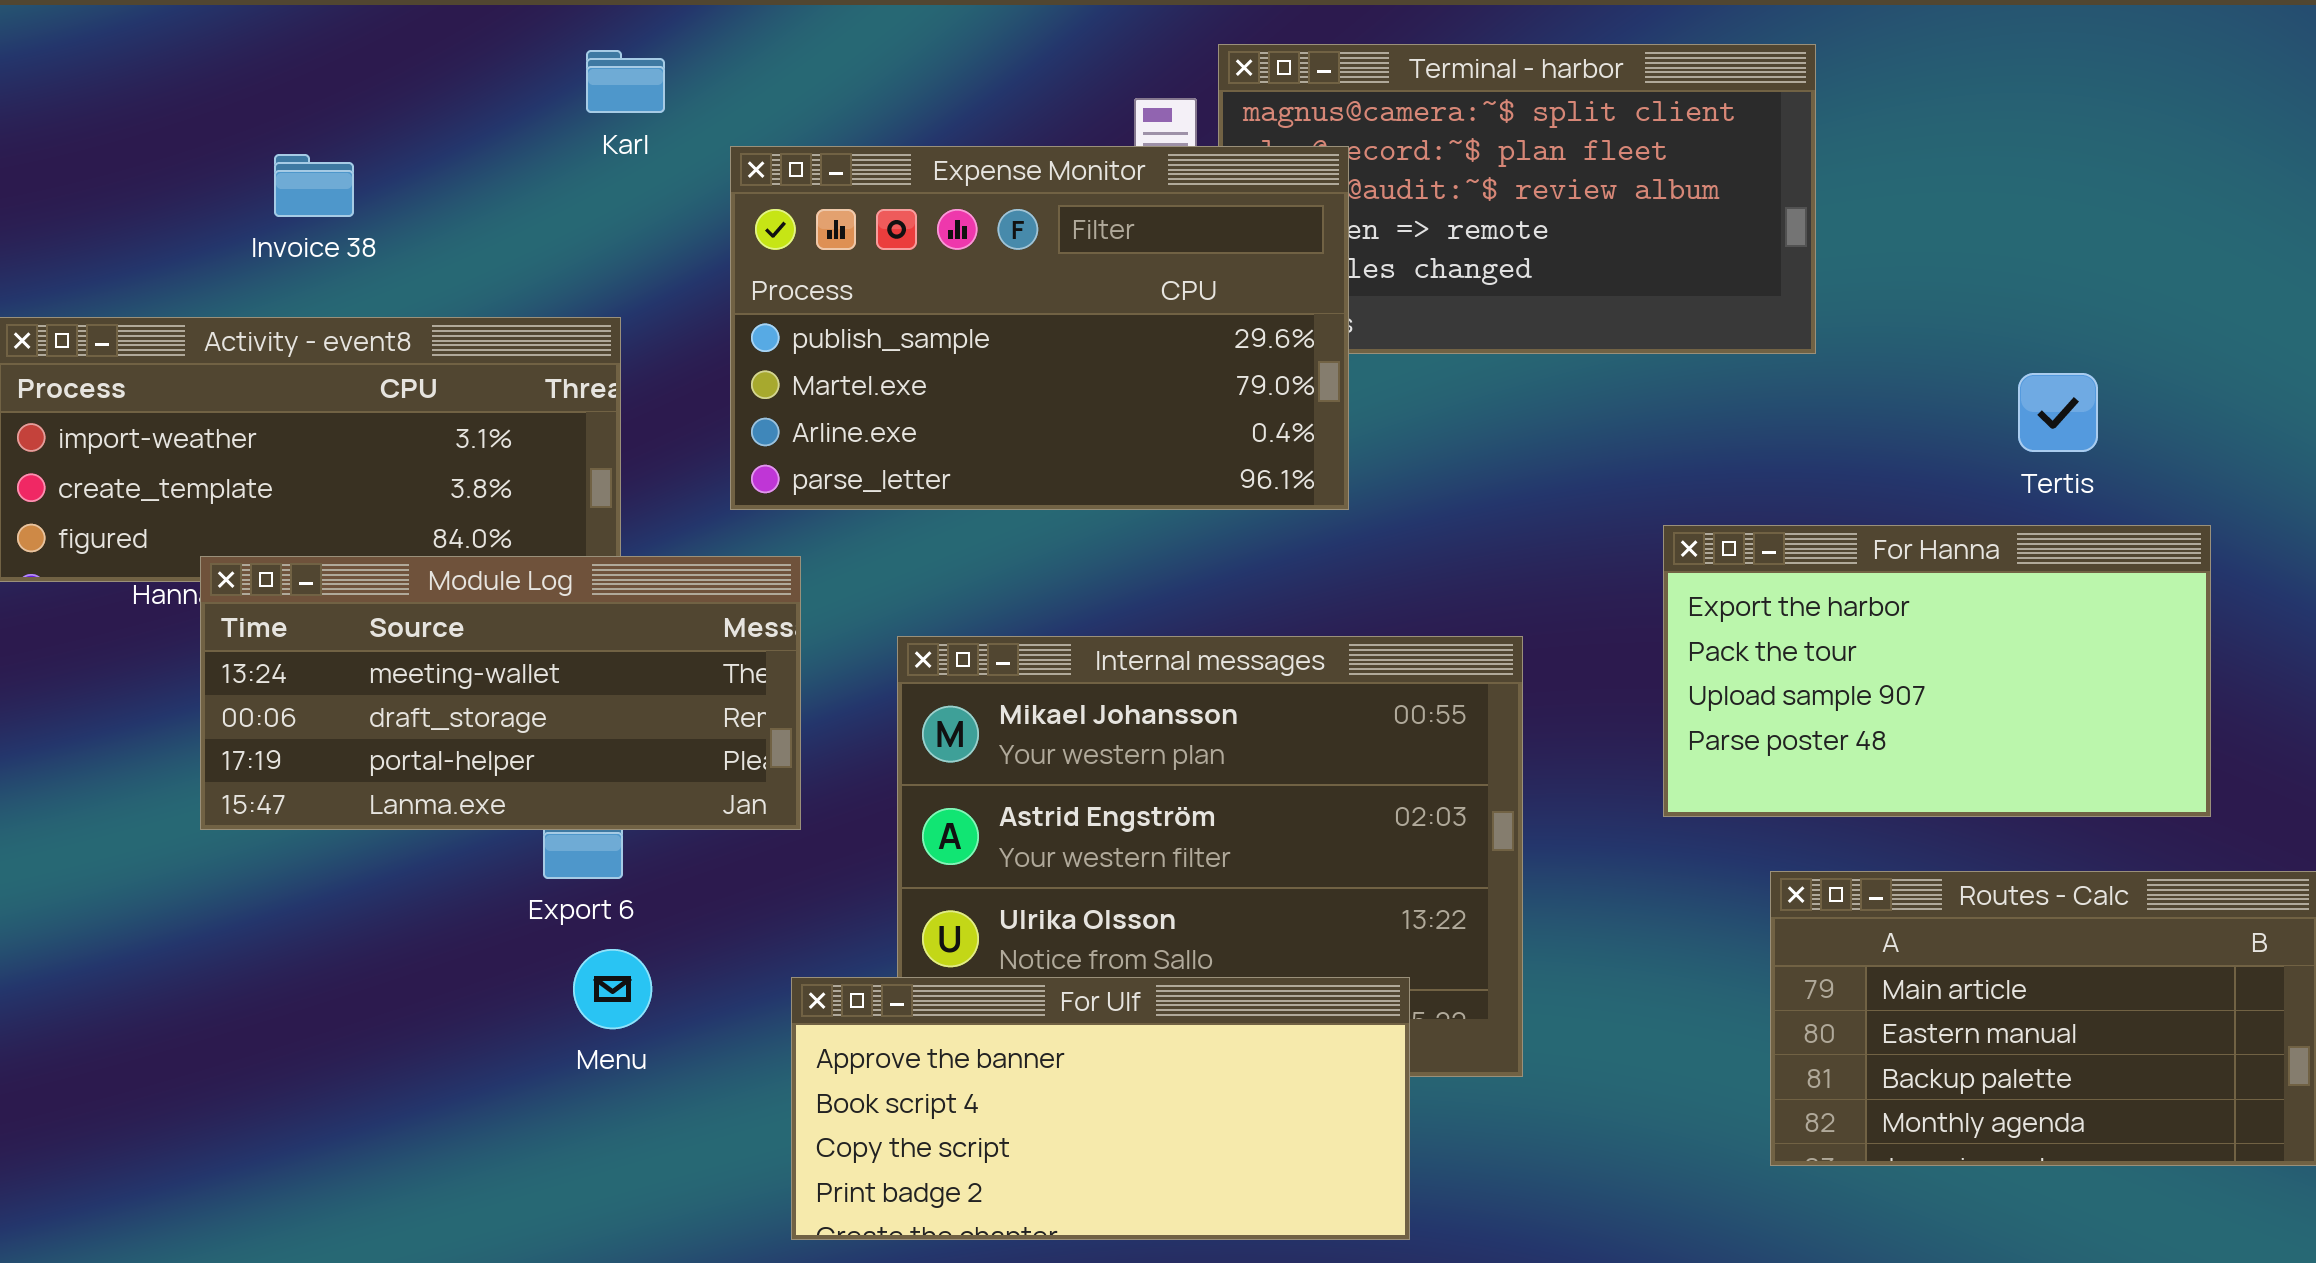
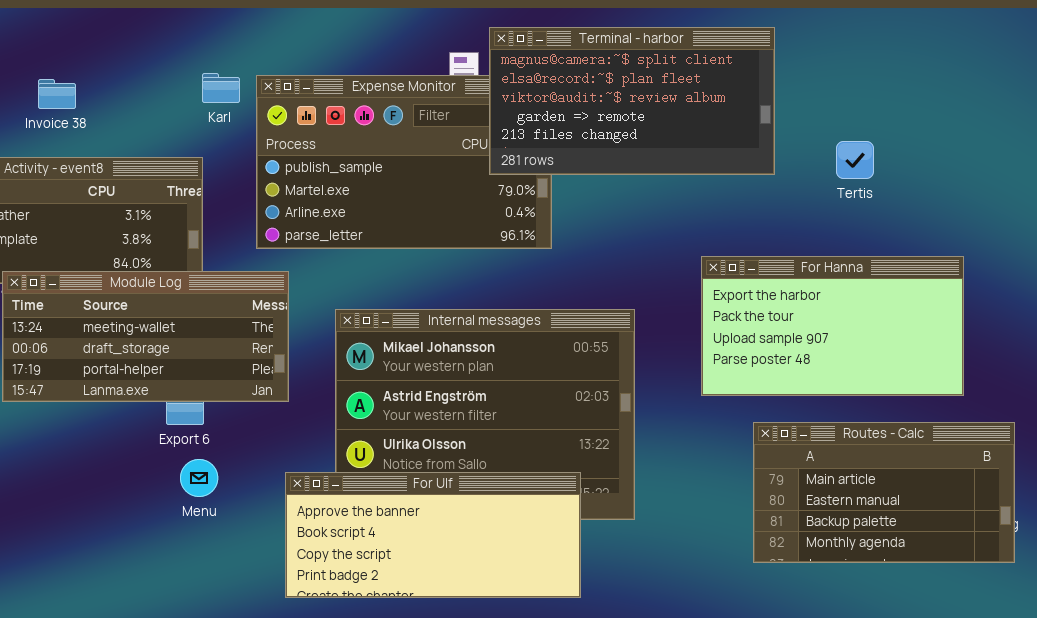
Terminal - harbor: [1218,44,1816,354] -> [489,27,775,175], raised
Karl: [586,50,665,113] -> [202,73,240,103], moved
Tertis: [2018,373,2098,452] -> [836,141,874,179], moved

